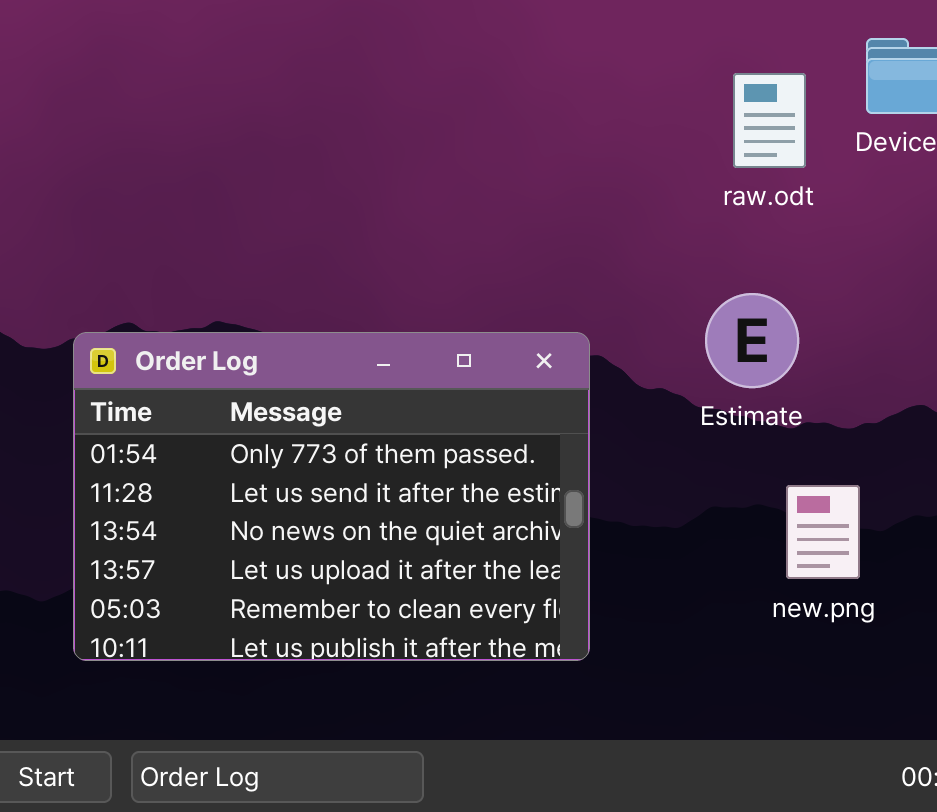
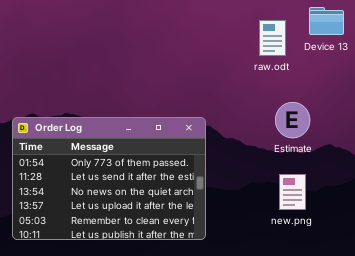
Estimate: [705,293,799,388] -> [275,102,310,138], moved

